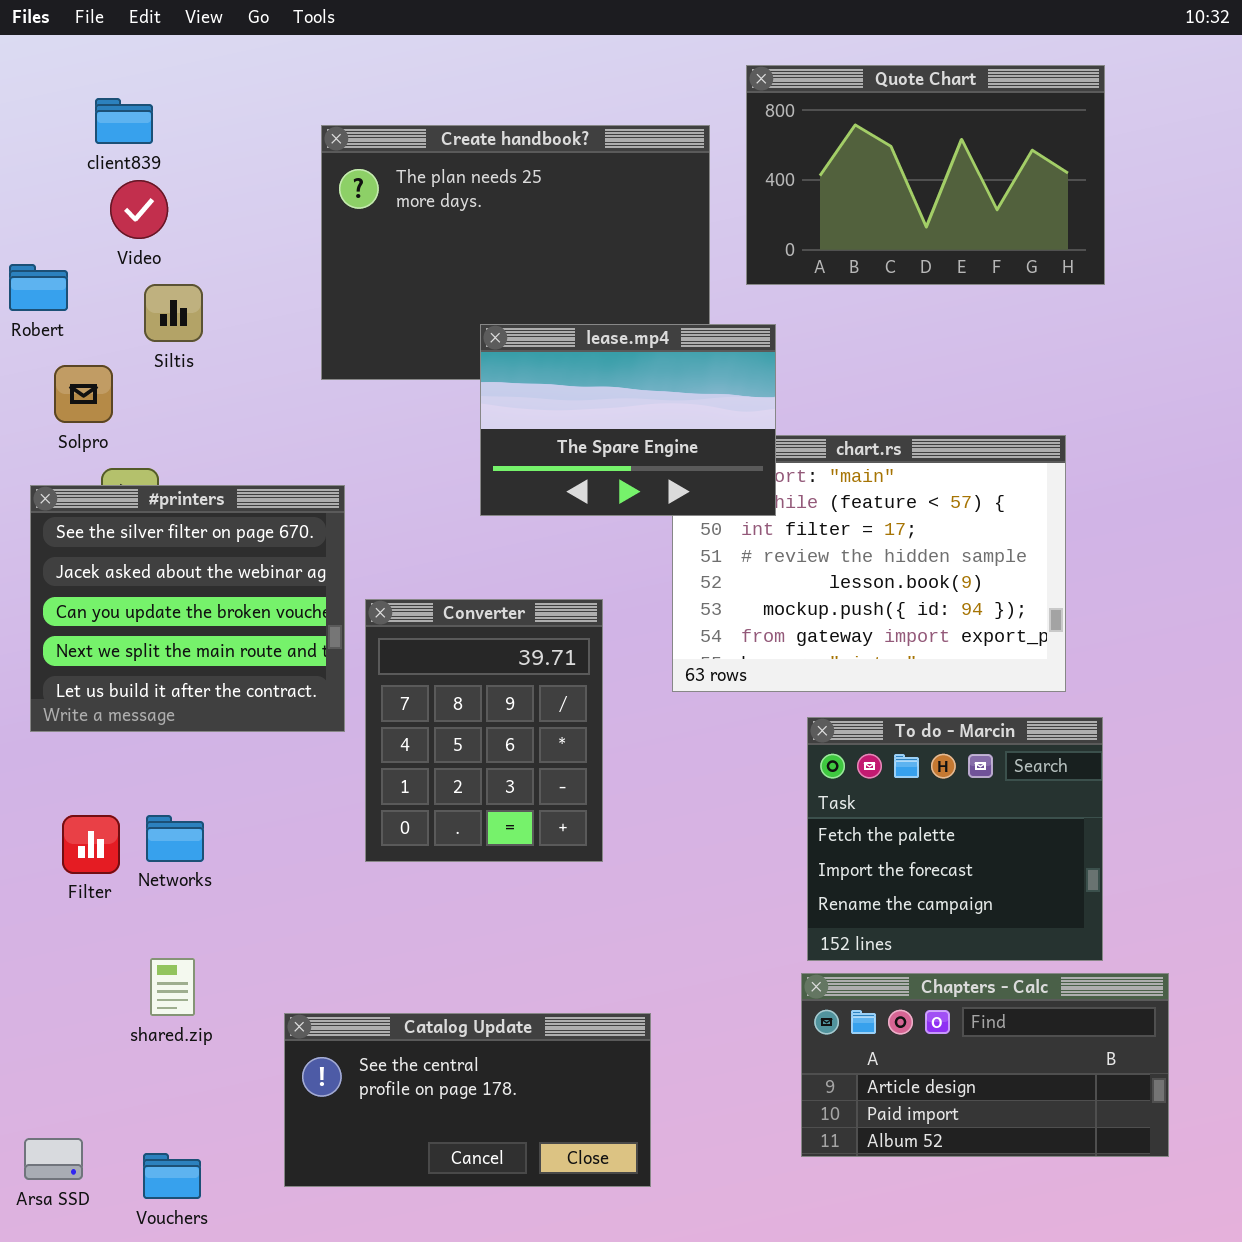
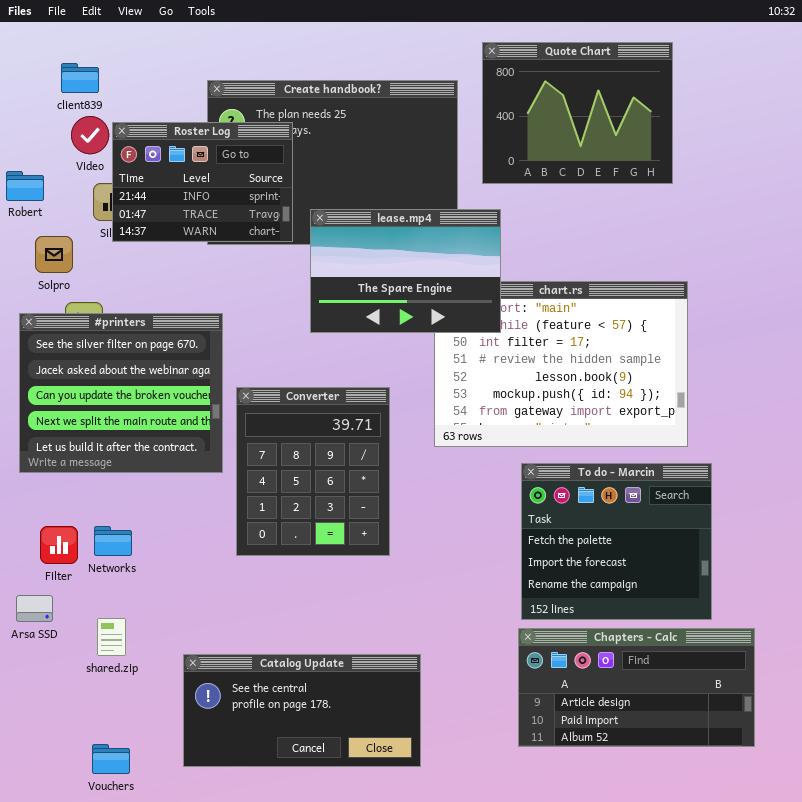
Quote Chart: [746,65,1105,285] -> [482,42,673,184], resized
Roster Log: none -> [112,122,293,242], opened
Arsa SSD: [24,1138,83,1180] -> [16,595,53,622], moved

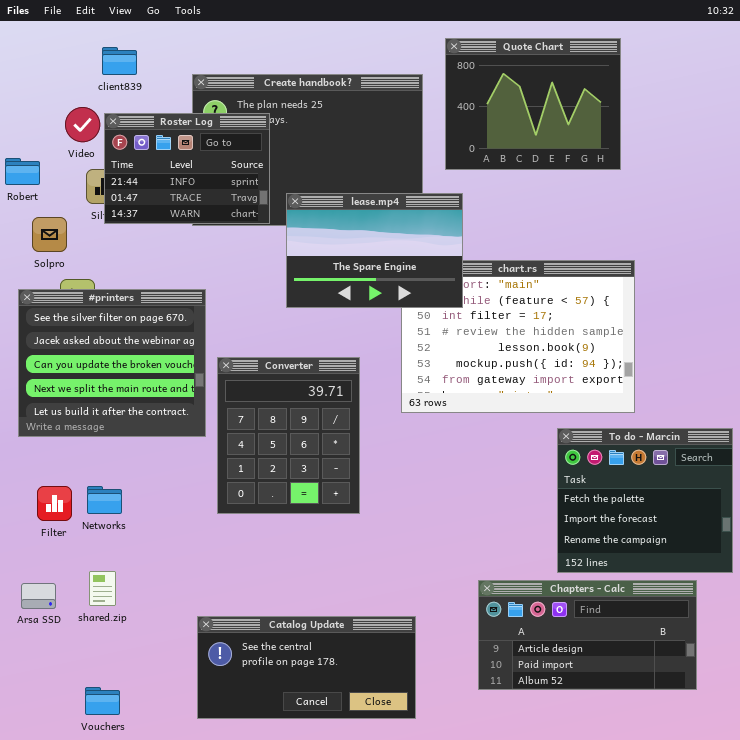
client839: [61,63,99,93] -> [102,47,137,75], moved
To do - Marcin: [521,463,712,620] -> [557,428,733,573], moved
Arsa SSD: [16,595,53,622] -> [21,583,56,609], moved
Catalog Update: [183,654,421,767] -> [197,616,416,719], moved

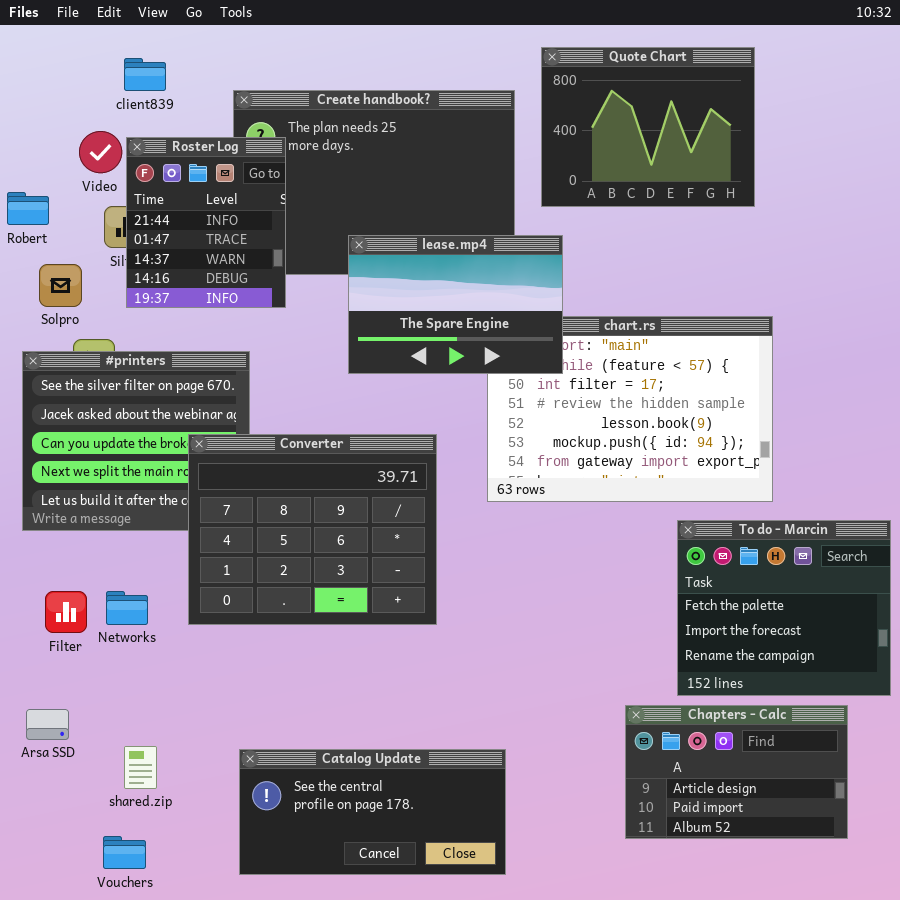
Roster Log: [104,113,270,224] -> [126,137,286,308], resized
Converter: [217,357,360,514] -> [188,434,437,625], resized
shared.zip: [89,571,116,606] -> [124,746,157,789], moved
Chapters - Calc: [478,580,697,690] -> [625,705,848,839], resized

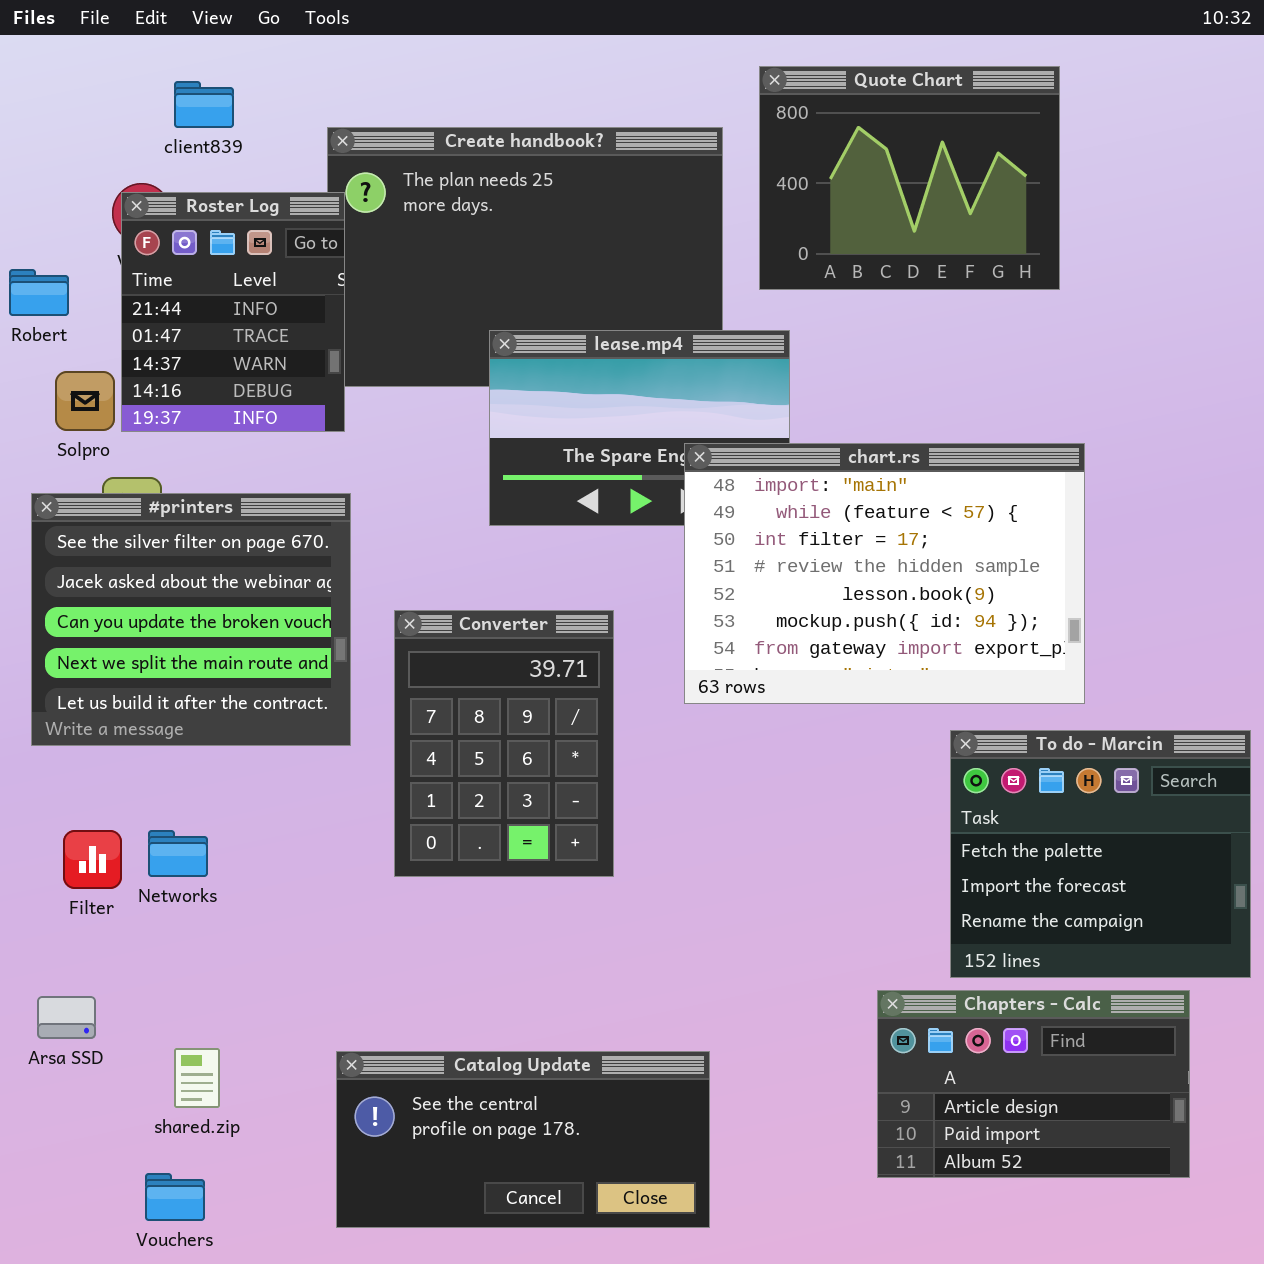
Roster Log: [126,137,286,308] -> [121,192,345,432], moved
chart.rs: [487,316,773,502] -> [684,443,1085,704], raised
Converter: [188,434,437,625] -> [394,610,614,877], resized

